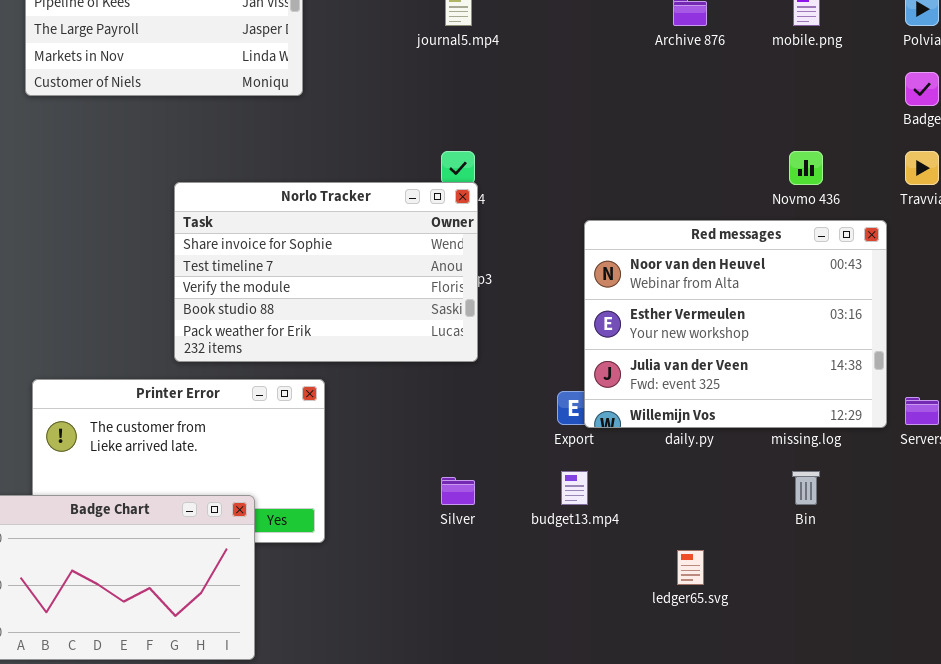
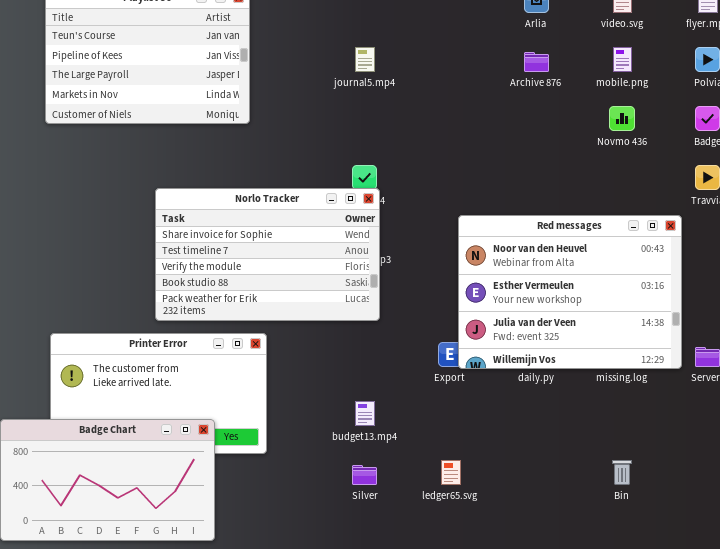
Novmo 436: [789,151,823,185] -> [609,106,635,131], moved
budget13.mp4: [561,471,588,505] -> [355,401,375,426], moved
Bin: [792,471,820,505] -> [612,460,632,485], moved
Silver: [441,477,475,505] -> [352,465,377,485], moved
ledger65.svg: [677,550,704,585] -> [441,460,461,485], moved

